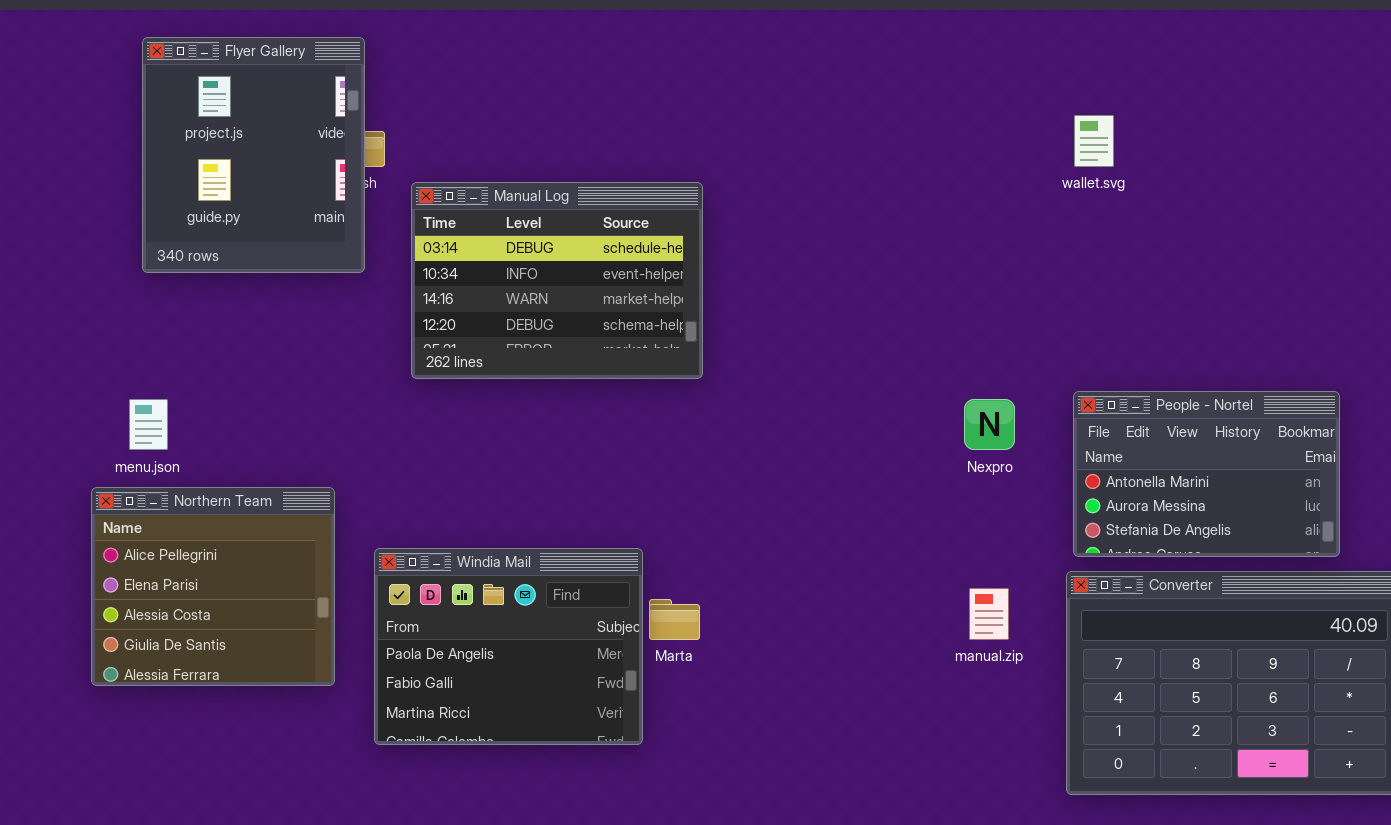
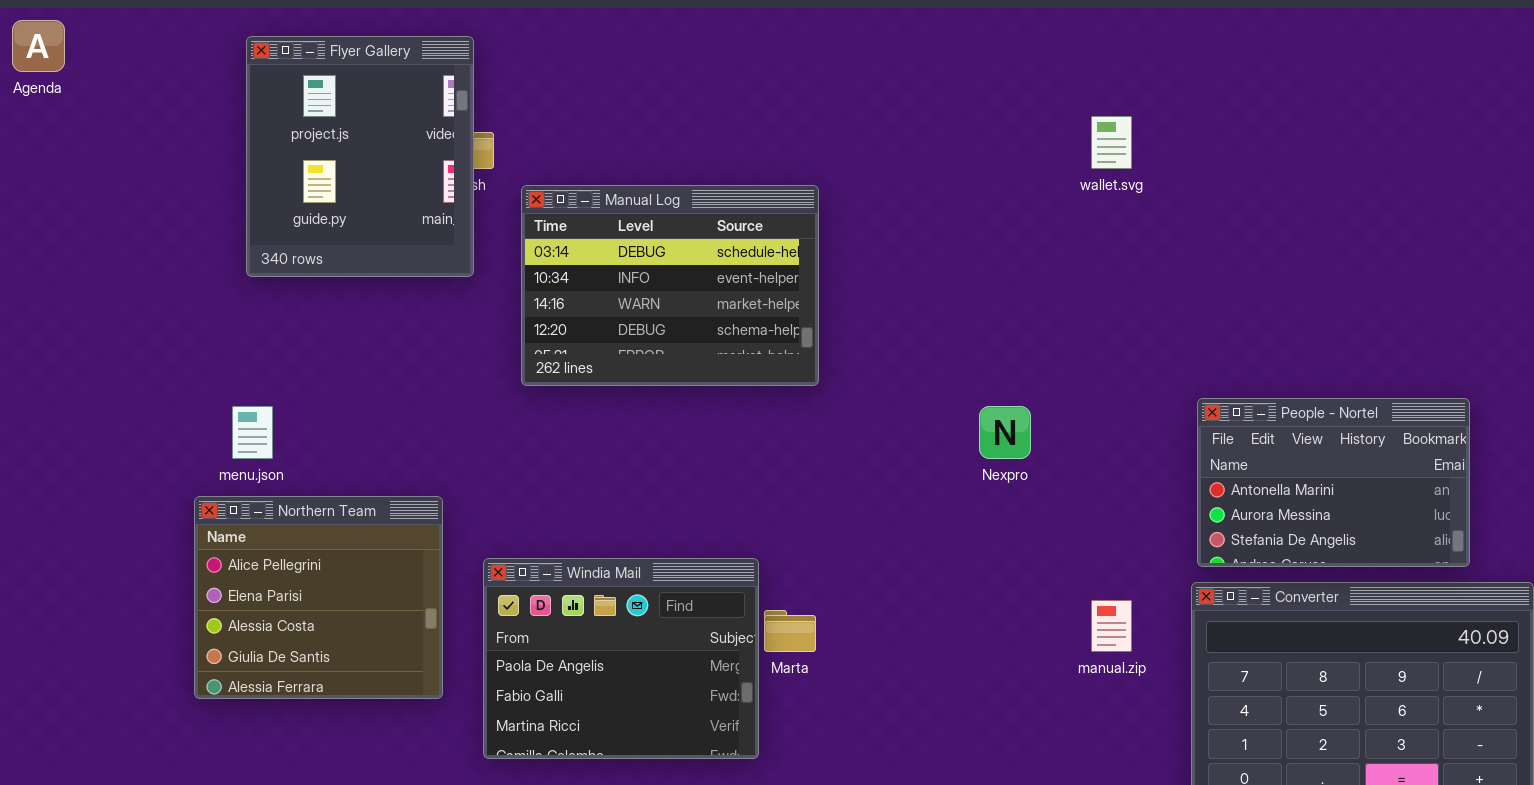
wallet.svg: [1074,115,1114,167] -> [1091,116,1132,169], moved
Nexpro: [964,399,1015,450] -> [979,406,1031,459], moved

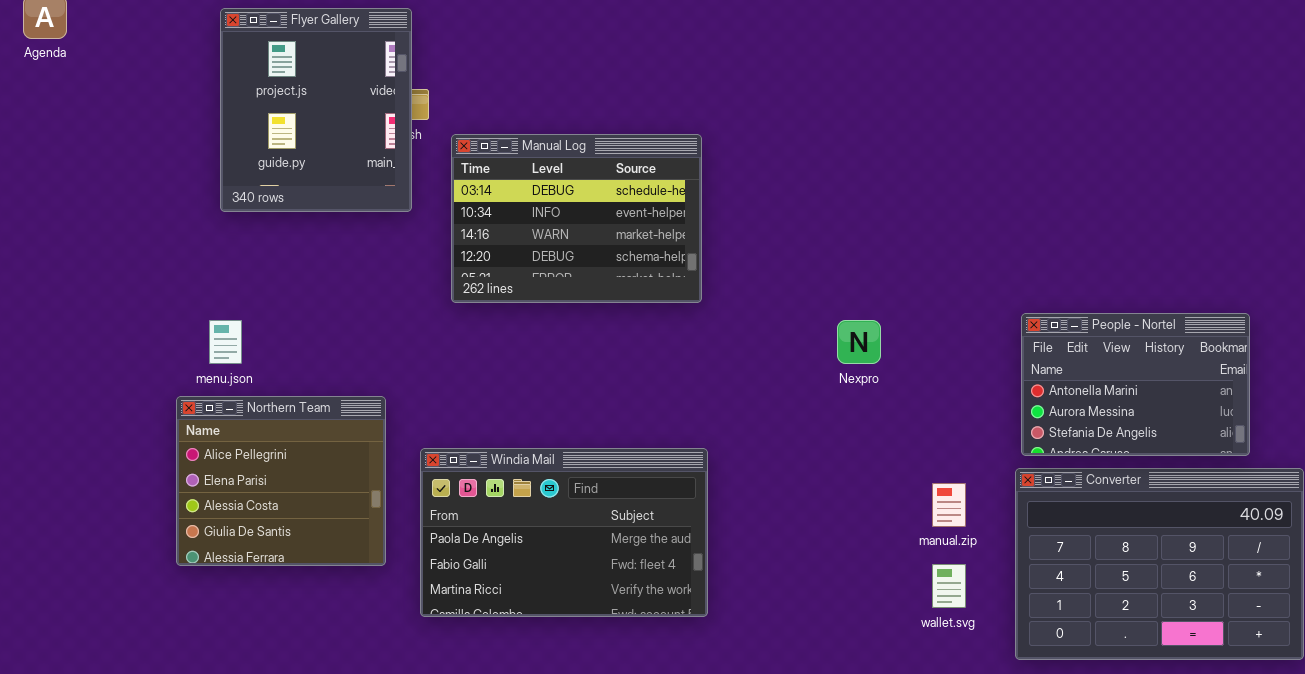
wallet.svg: [1091,116,1132,169] -> [932,564,966,608], moved
Windia Mail: [483,558,759,759] -> [420,448,708,617], resized

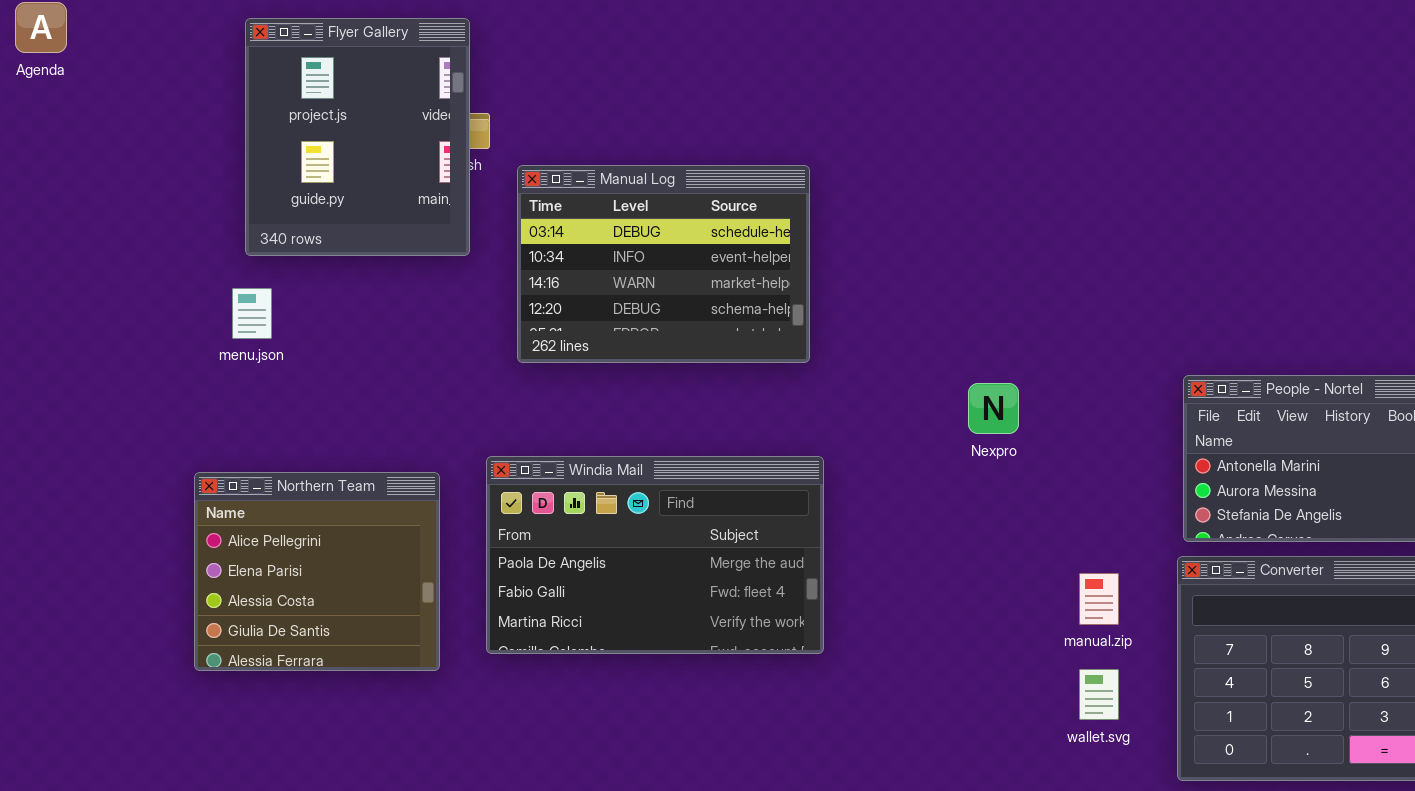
menu.json: [209,320,242,364] -> [232,288,272,339], moved
Windia Mail: [420,448,708,617] -> [486,456,824,654], moved

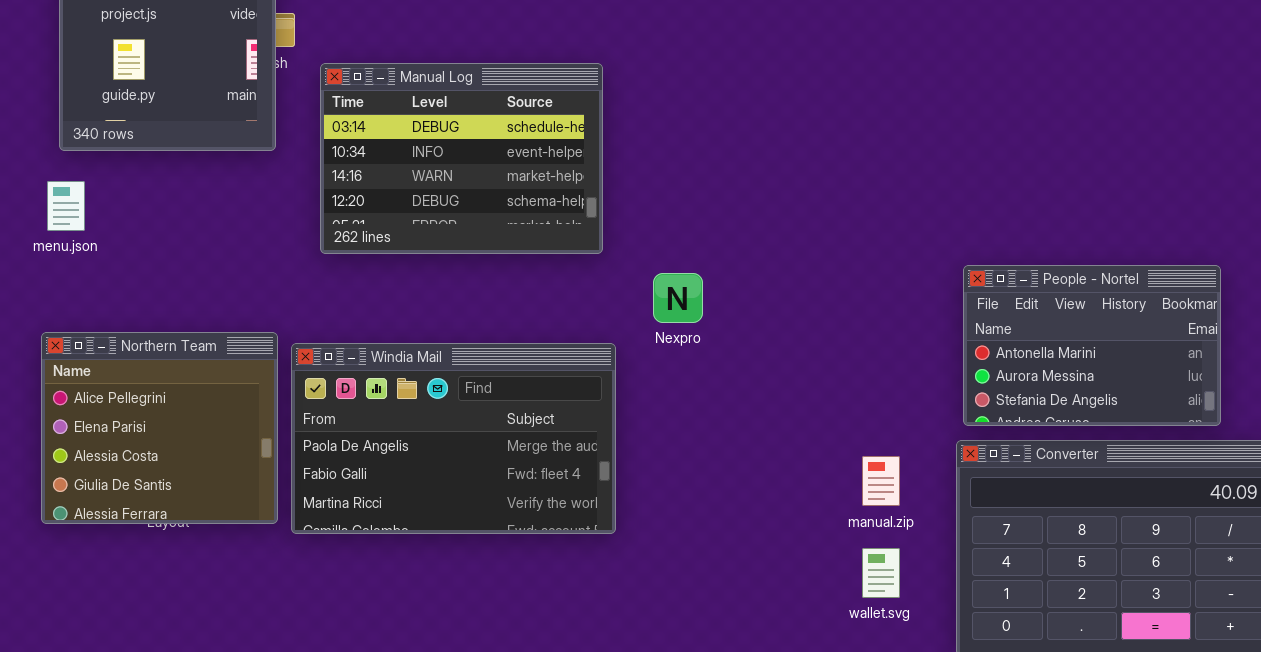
Nexpro: [968,383,1019,434] -> [653,273,703,323], moved
Northern Team: [194,472,440,671] -> [41,332,278,524], moved

